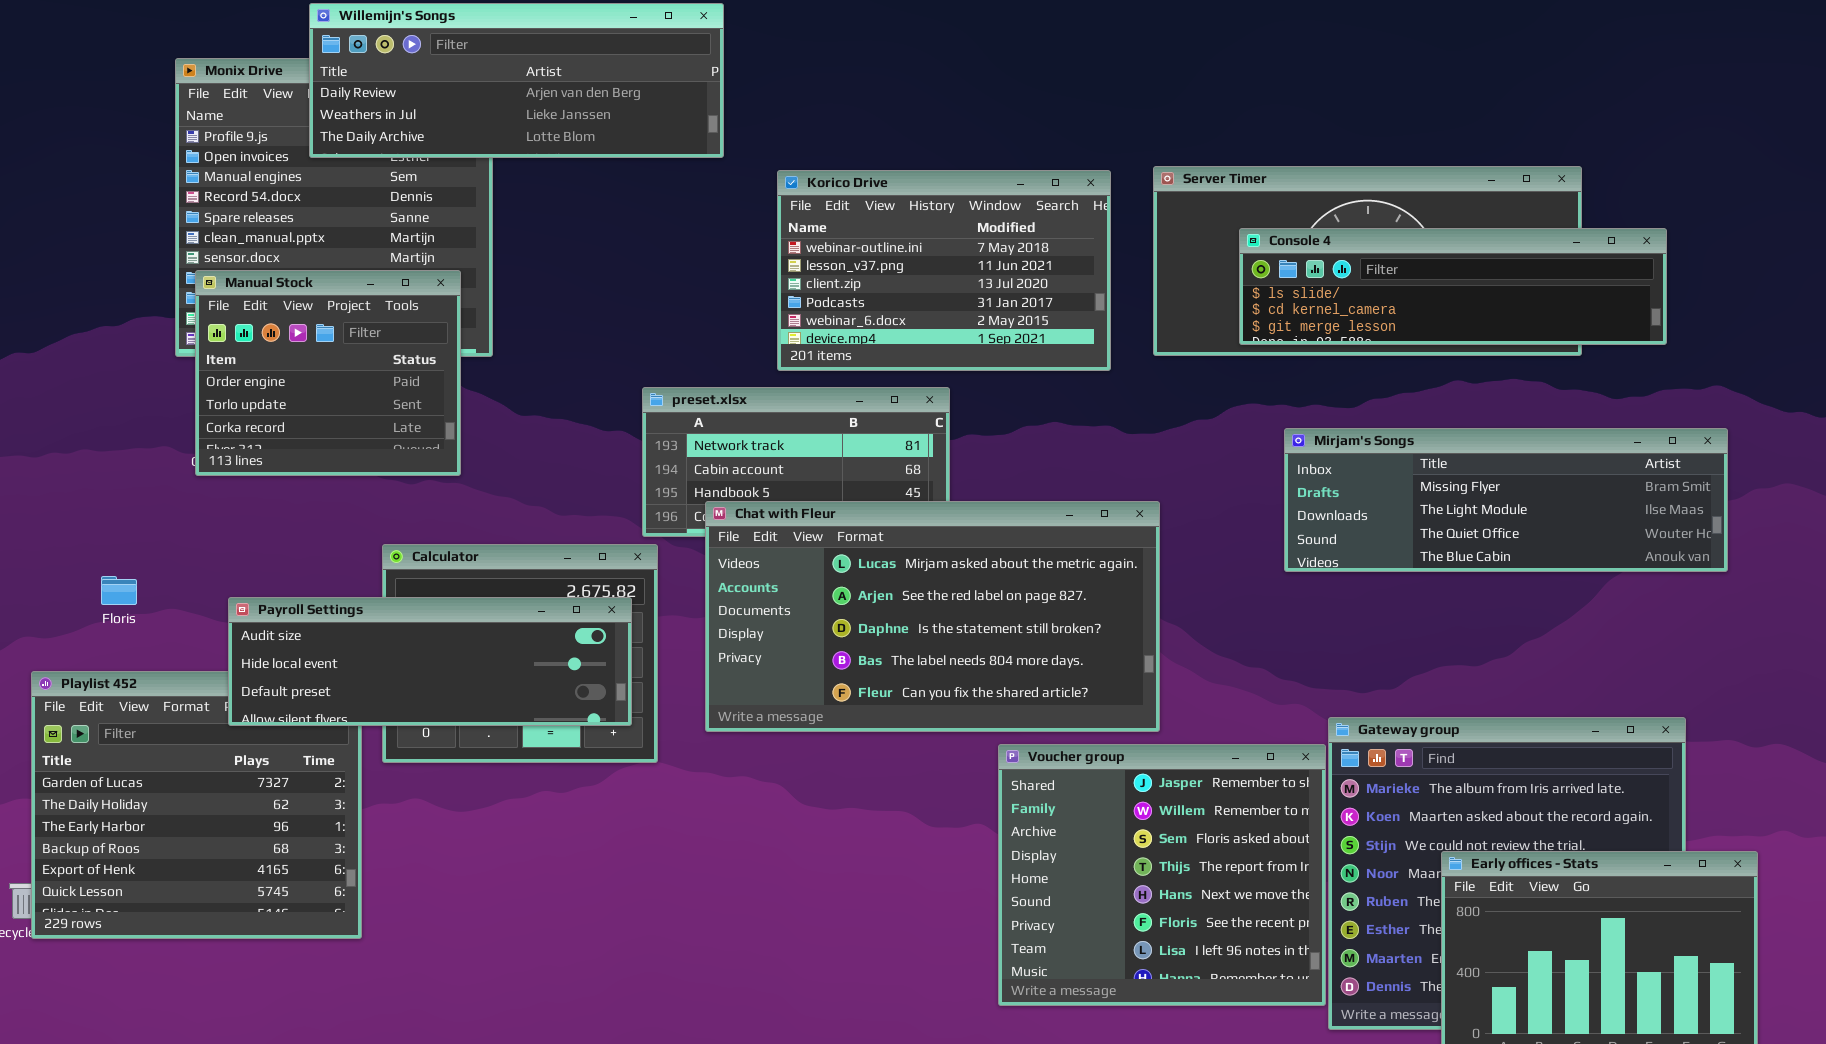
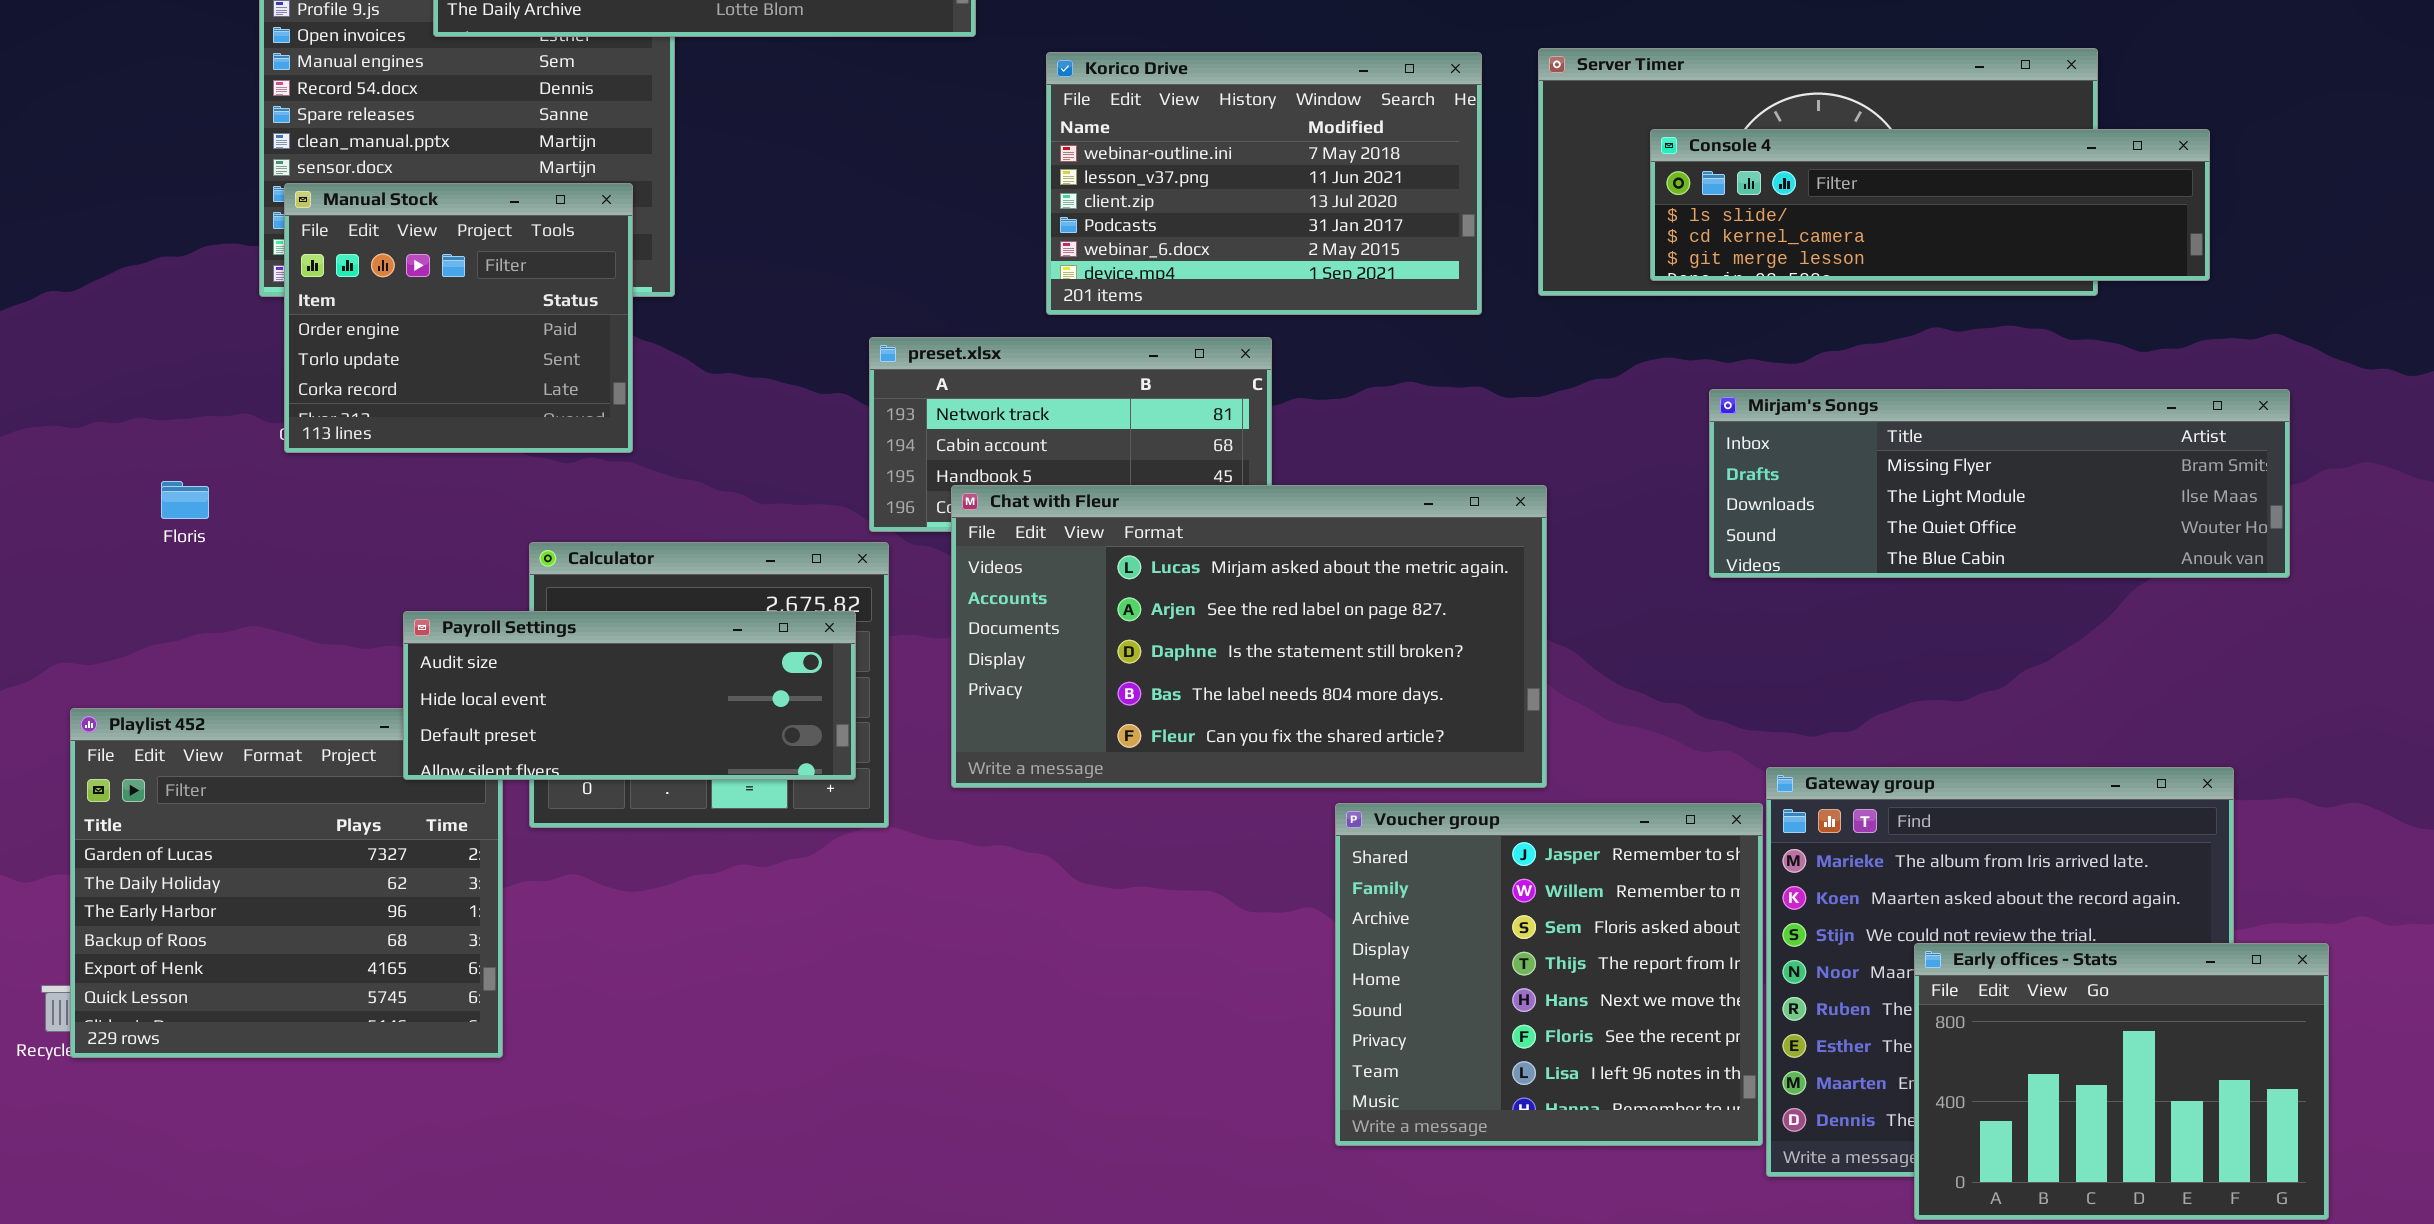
Floris: [101,576,137,605] -> [161,481,209,519], moved
Payroll Settings: [228,597,632,726] -> [403,611,856,780], resized

